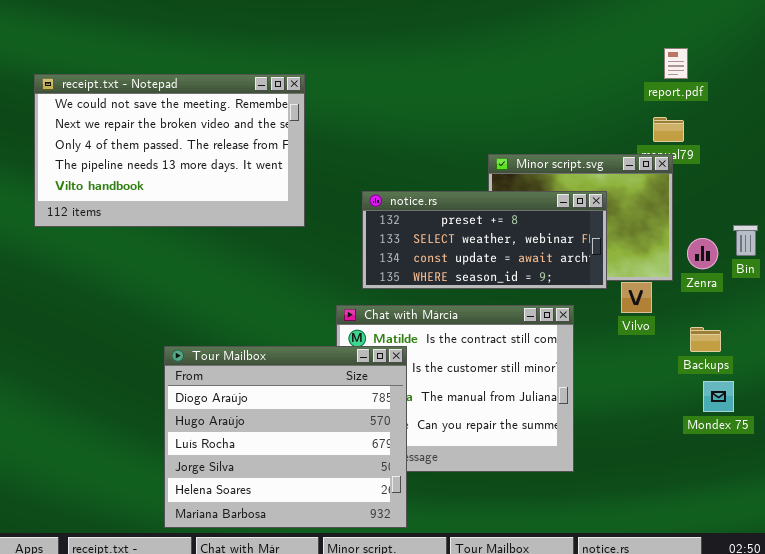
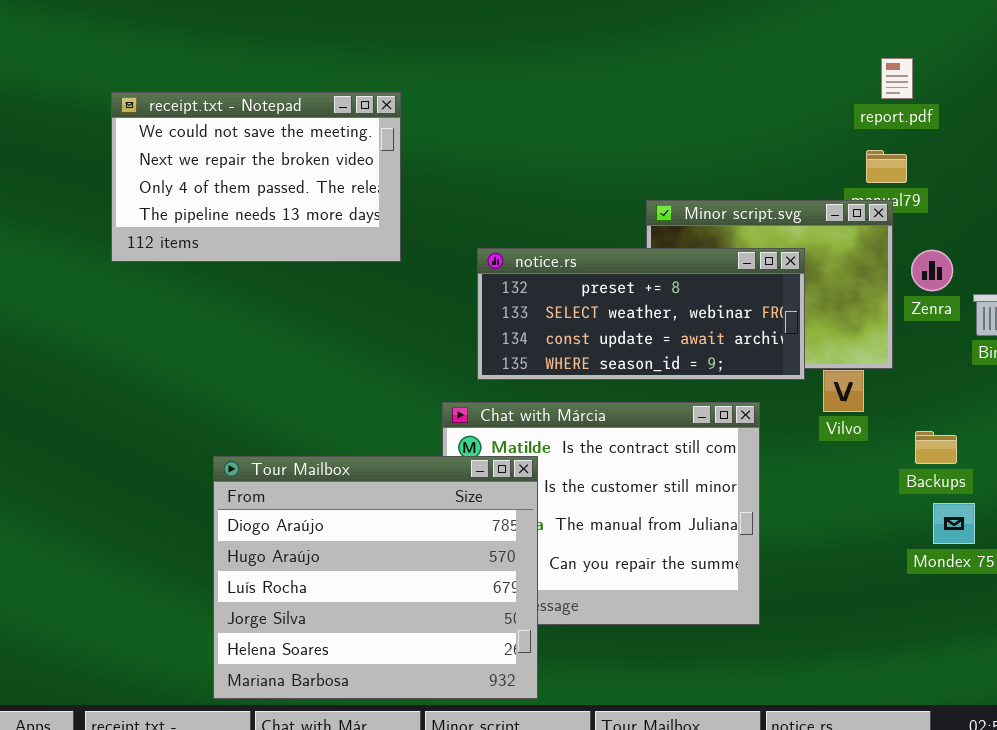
receipt.txt - Notepad: [34,74,305,227] -> [111,92,401,262], resized
Zenra: [687,238,718,269] -> [911,250,953,291], moved

